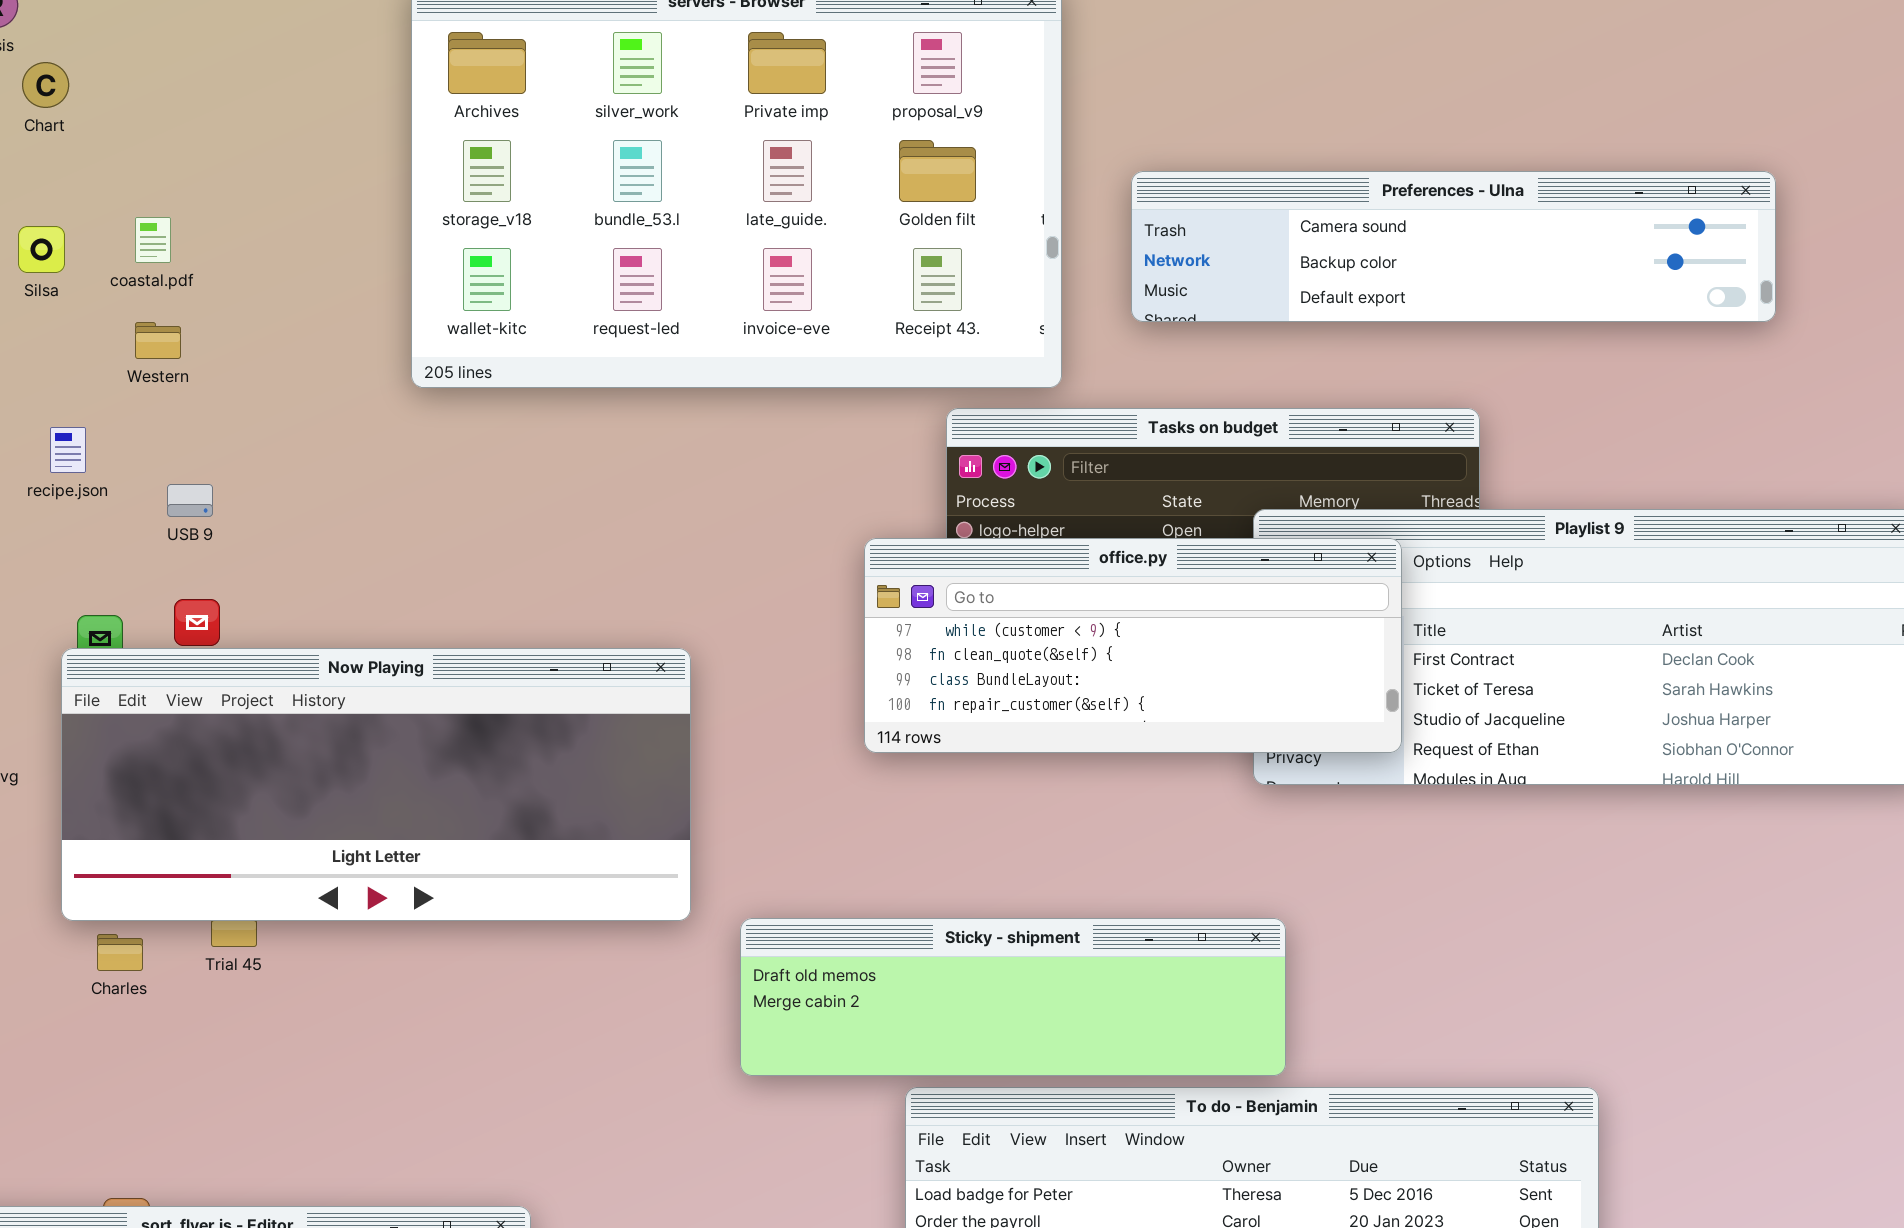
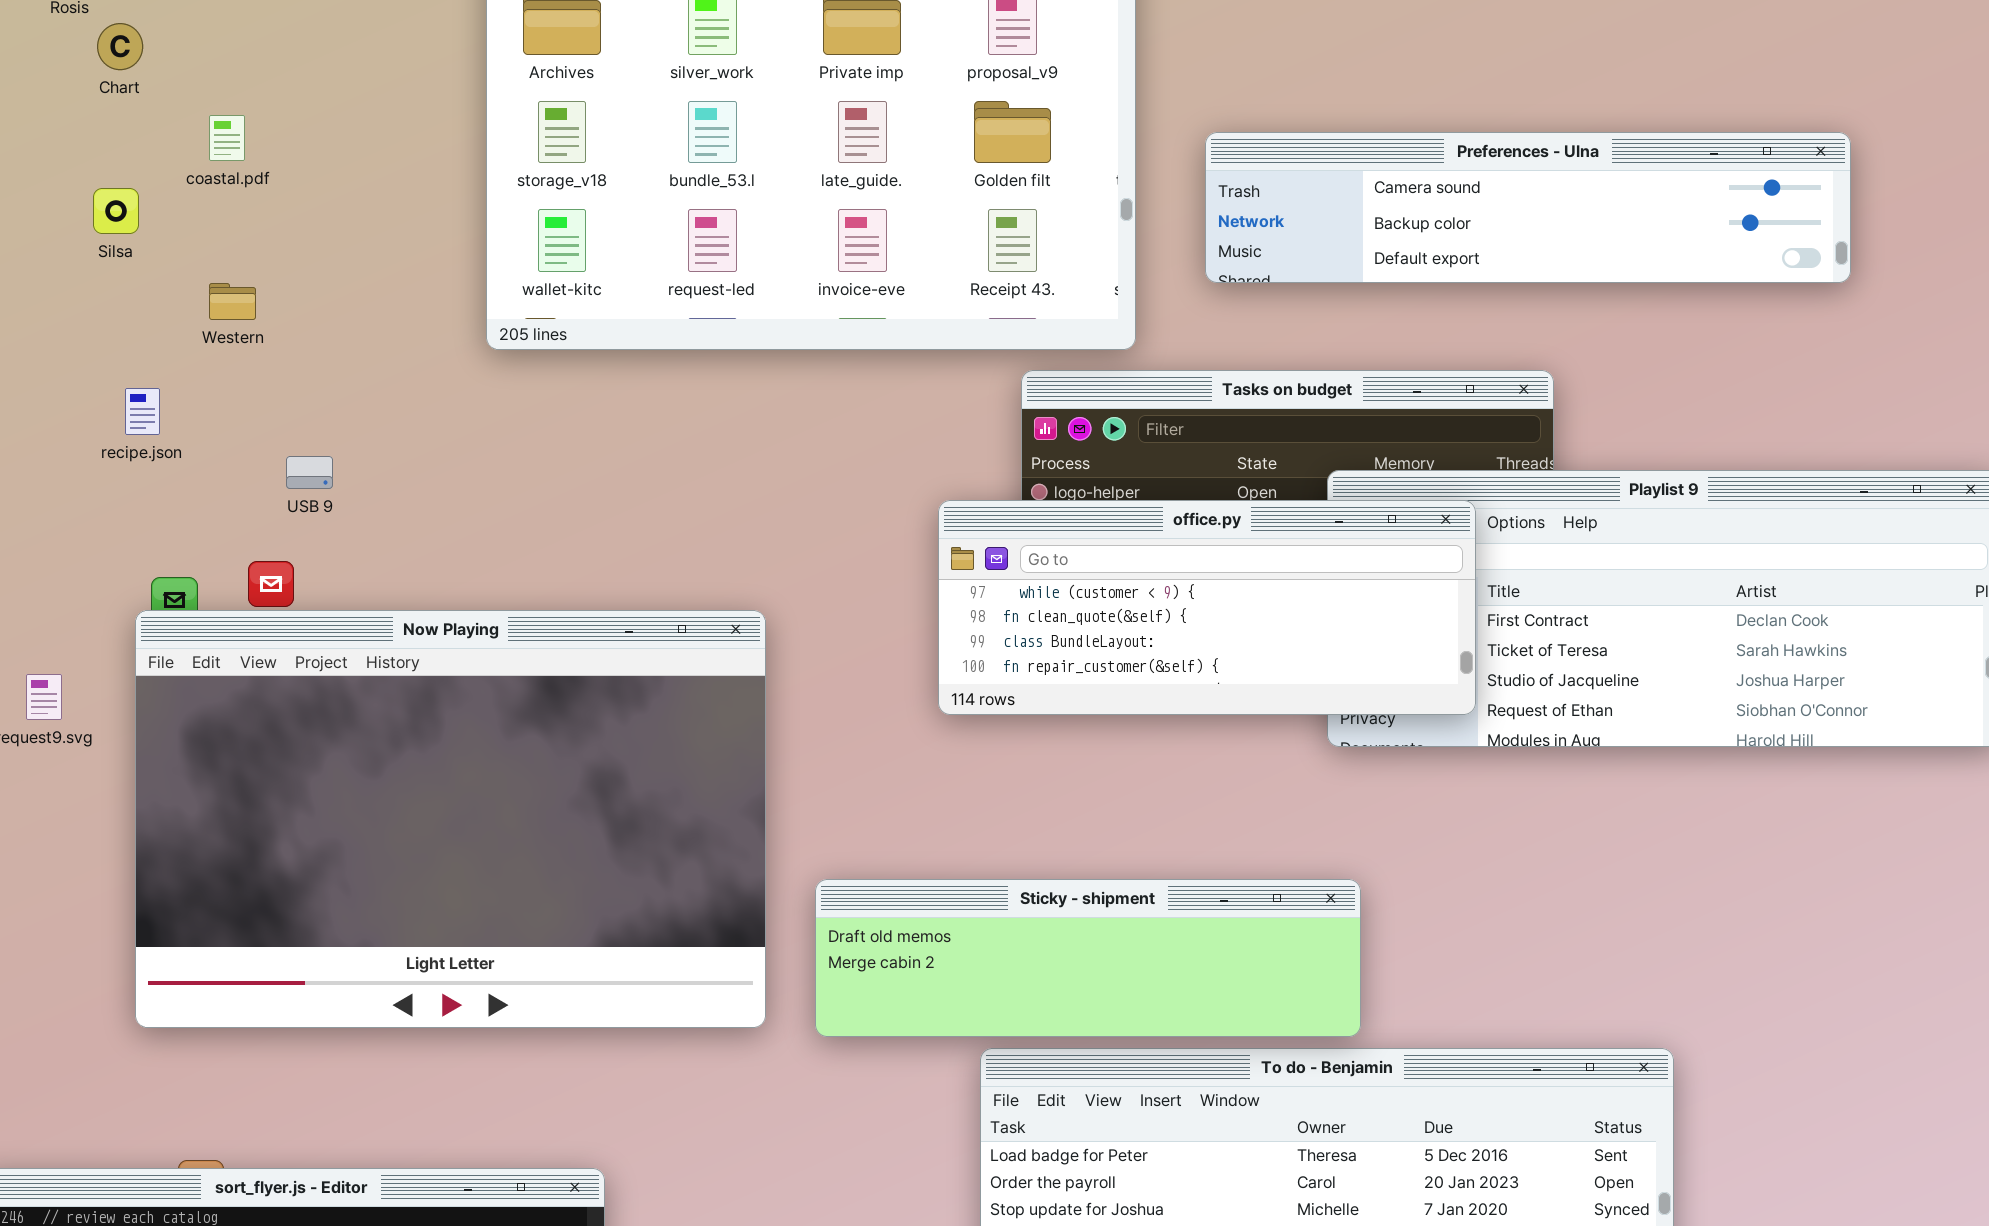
coastal.pdf: [135,217,171,263] -> [209,115,245,161], moved
USB 9: [167,484,213,517] -> [286,456,333,489], moved
Now Playing: [61,648,691,921] -> [135,610,766,1028], resized

